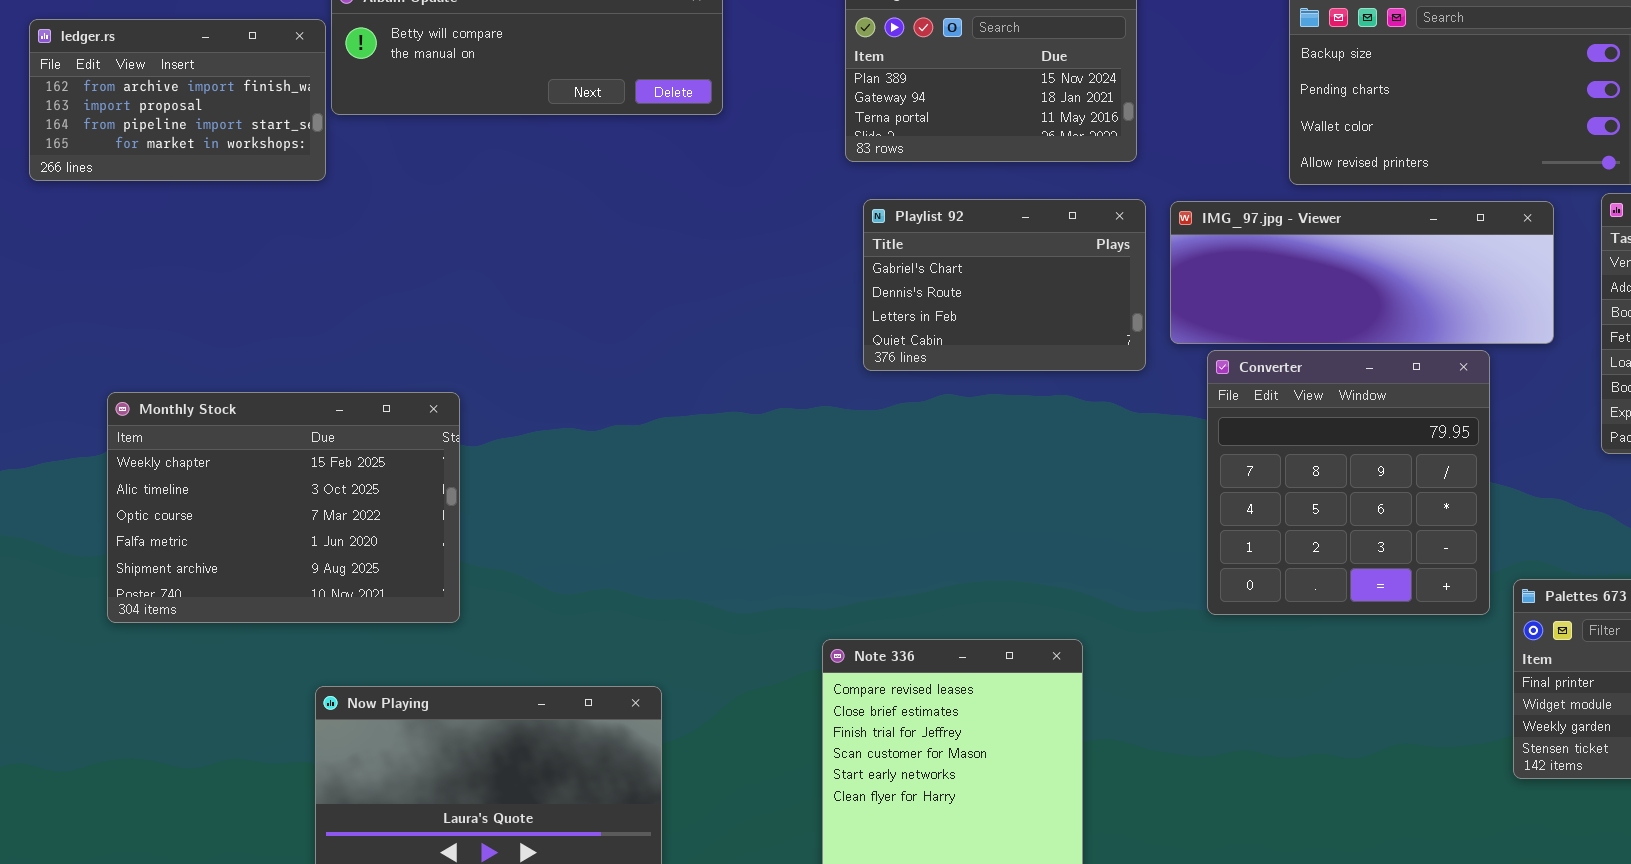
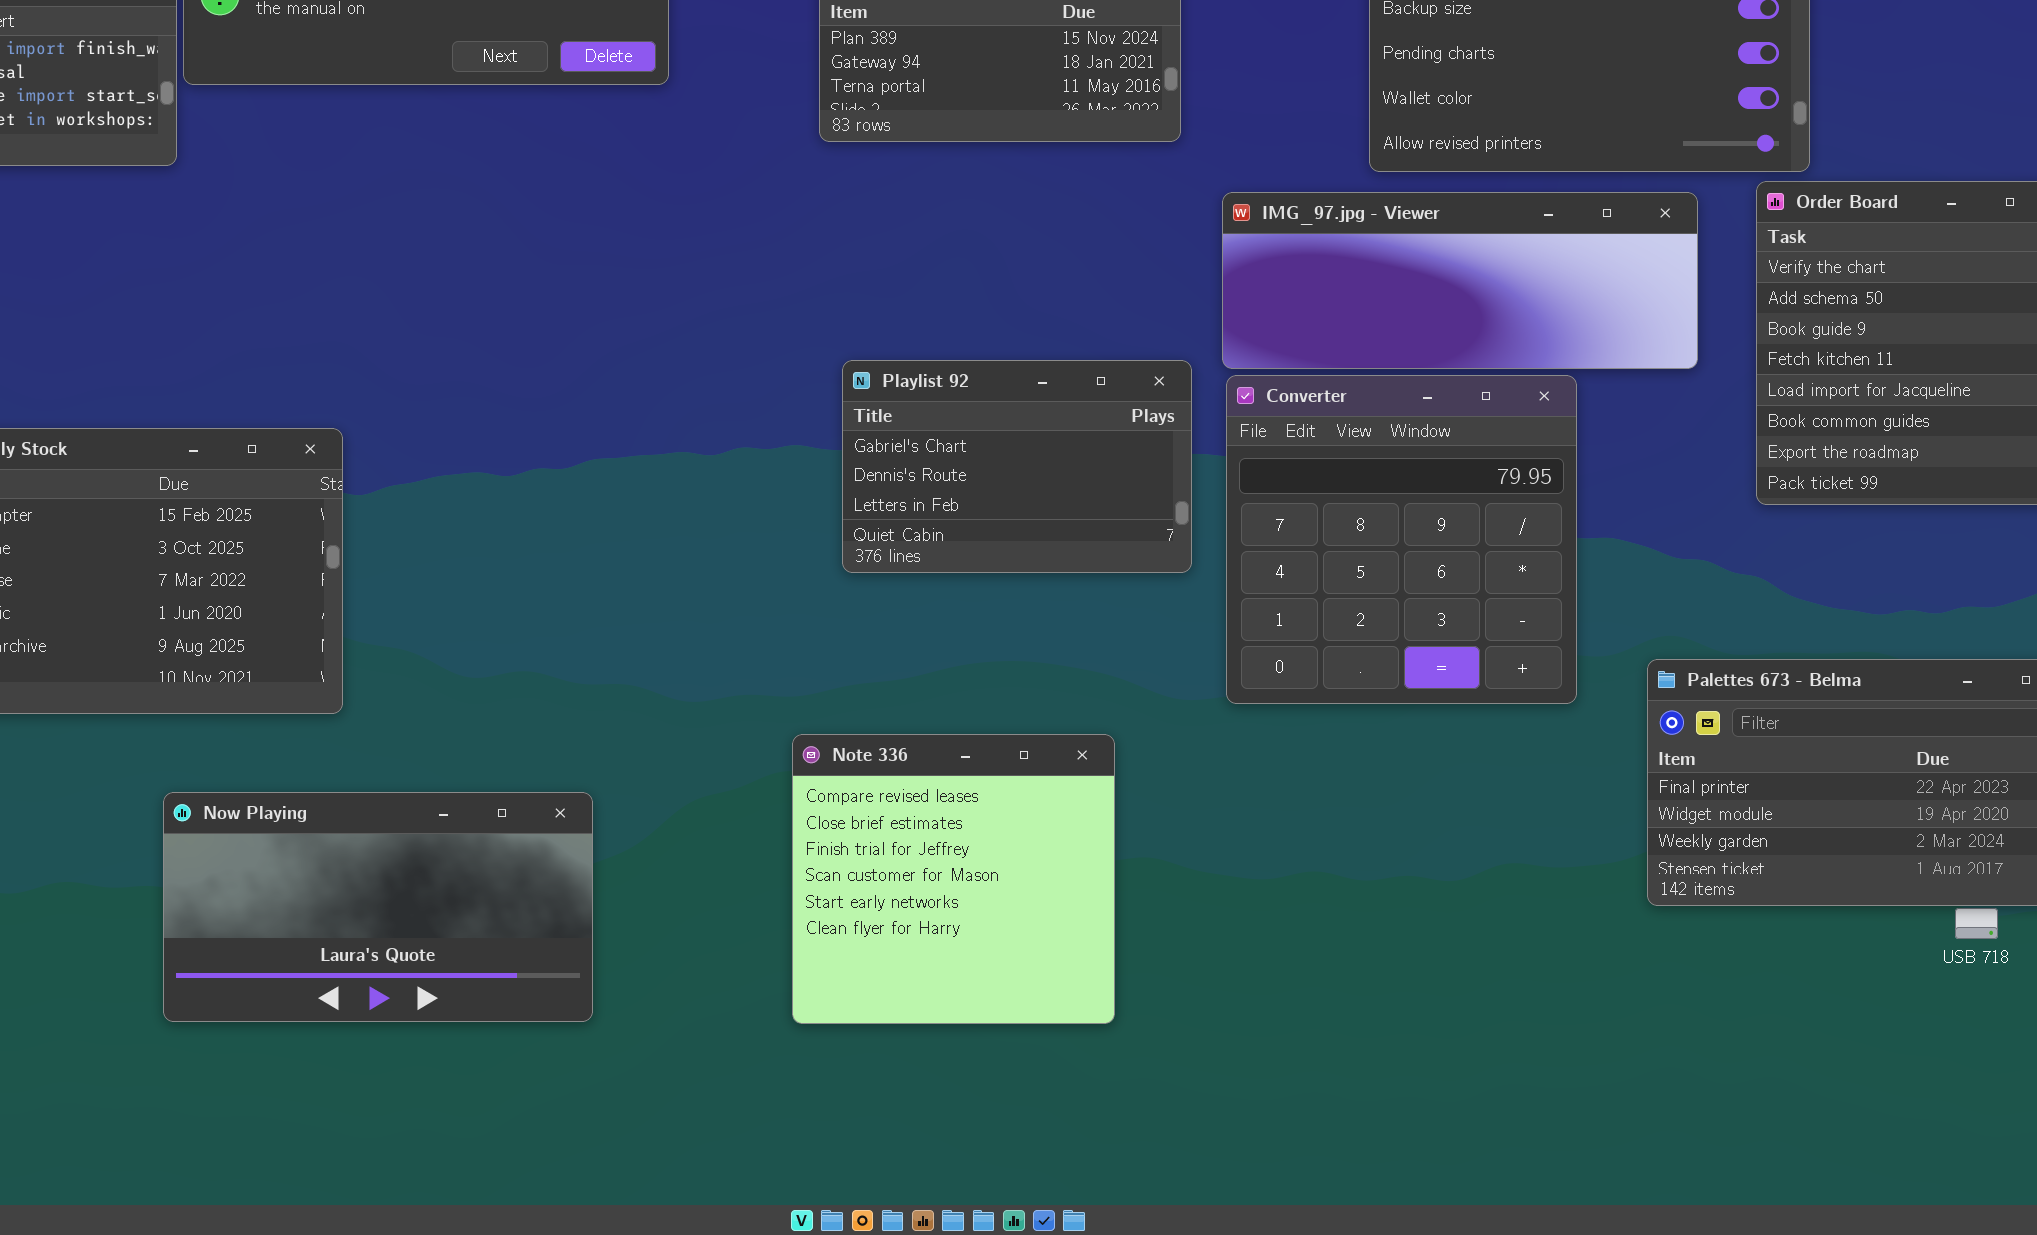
Playlist 92: [863,199,1146,371] -> [842,360,1192,573], moved
Converter: [1207,350,1490,615] -> [1226,375,1577,704], moved

